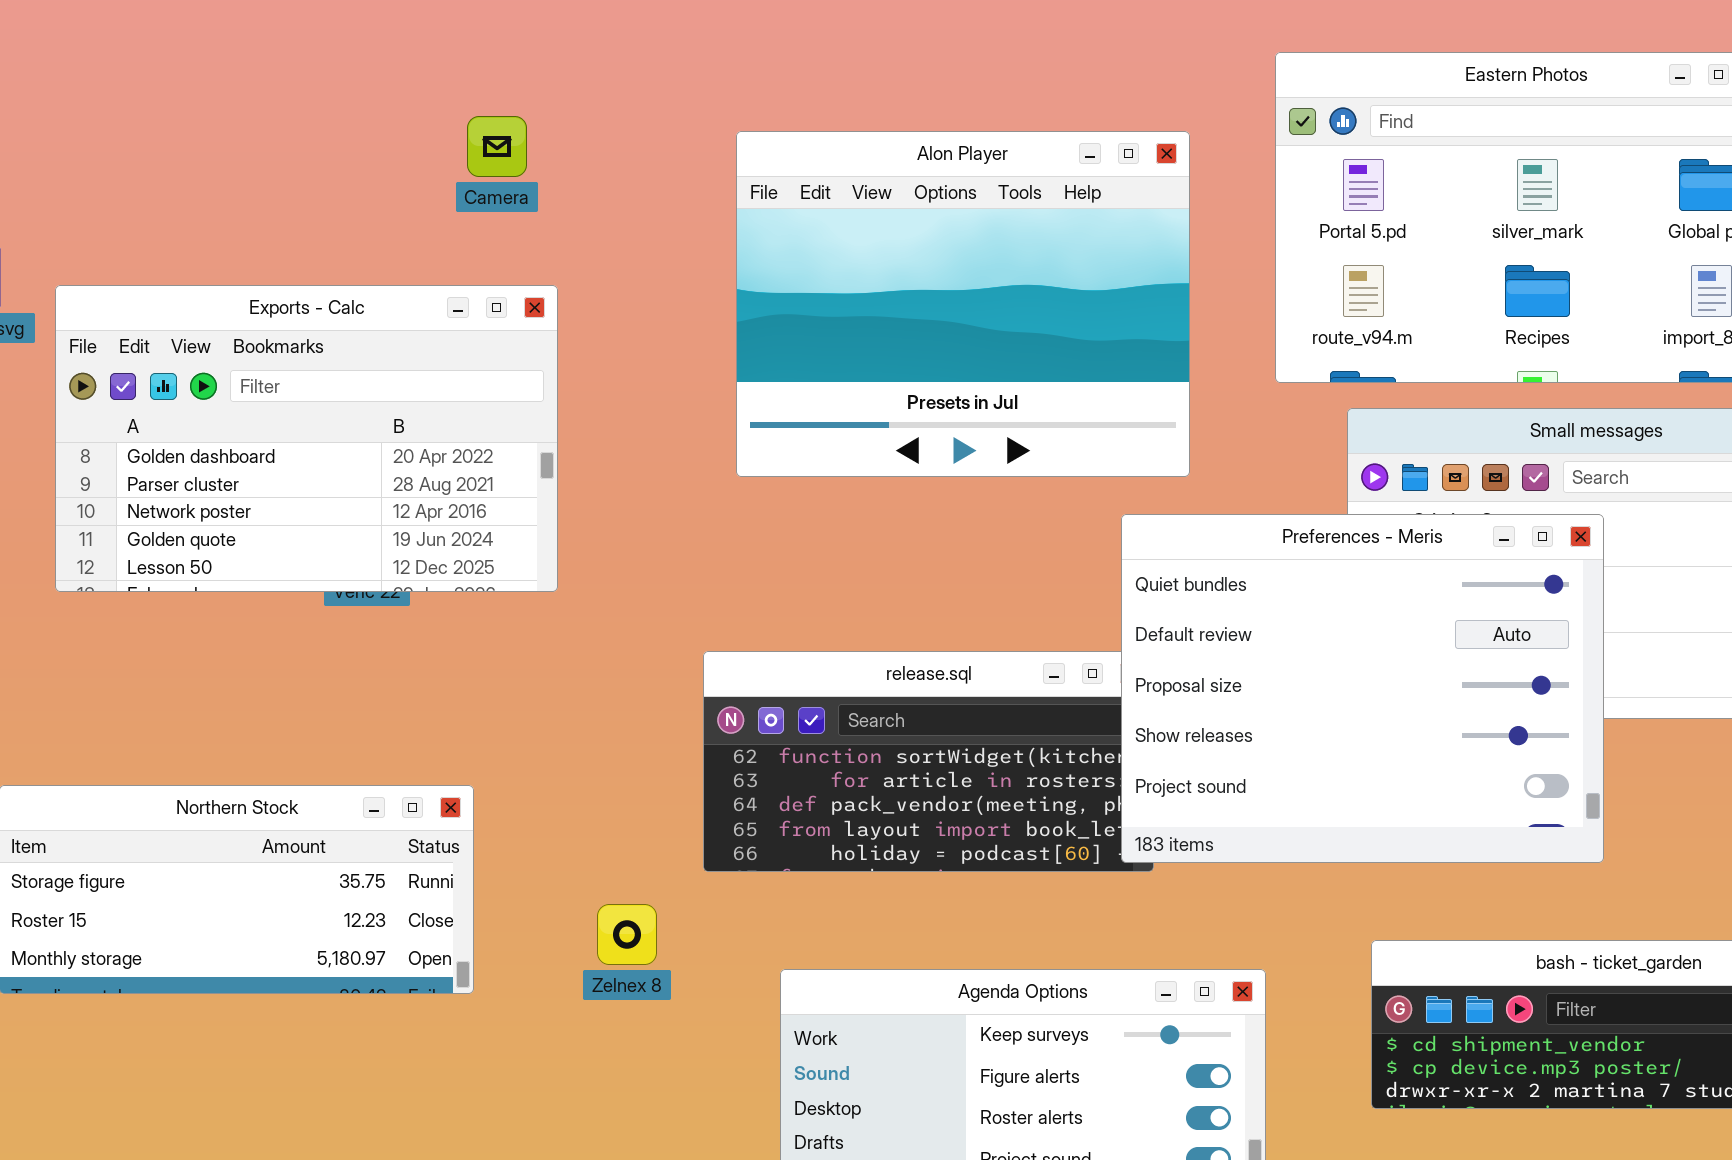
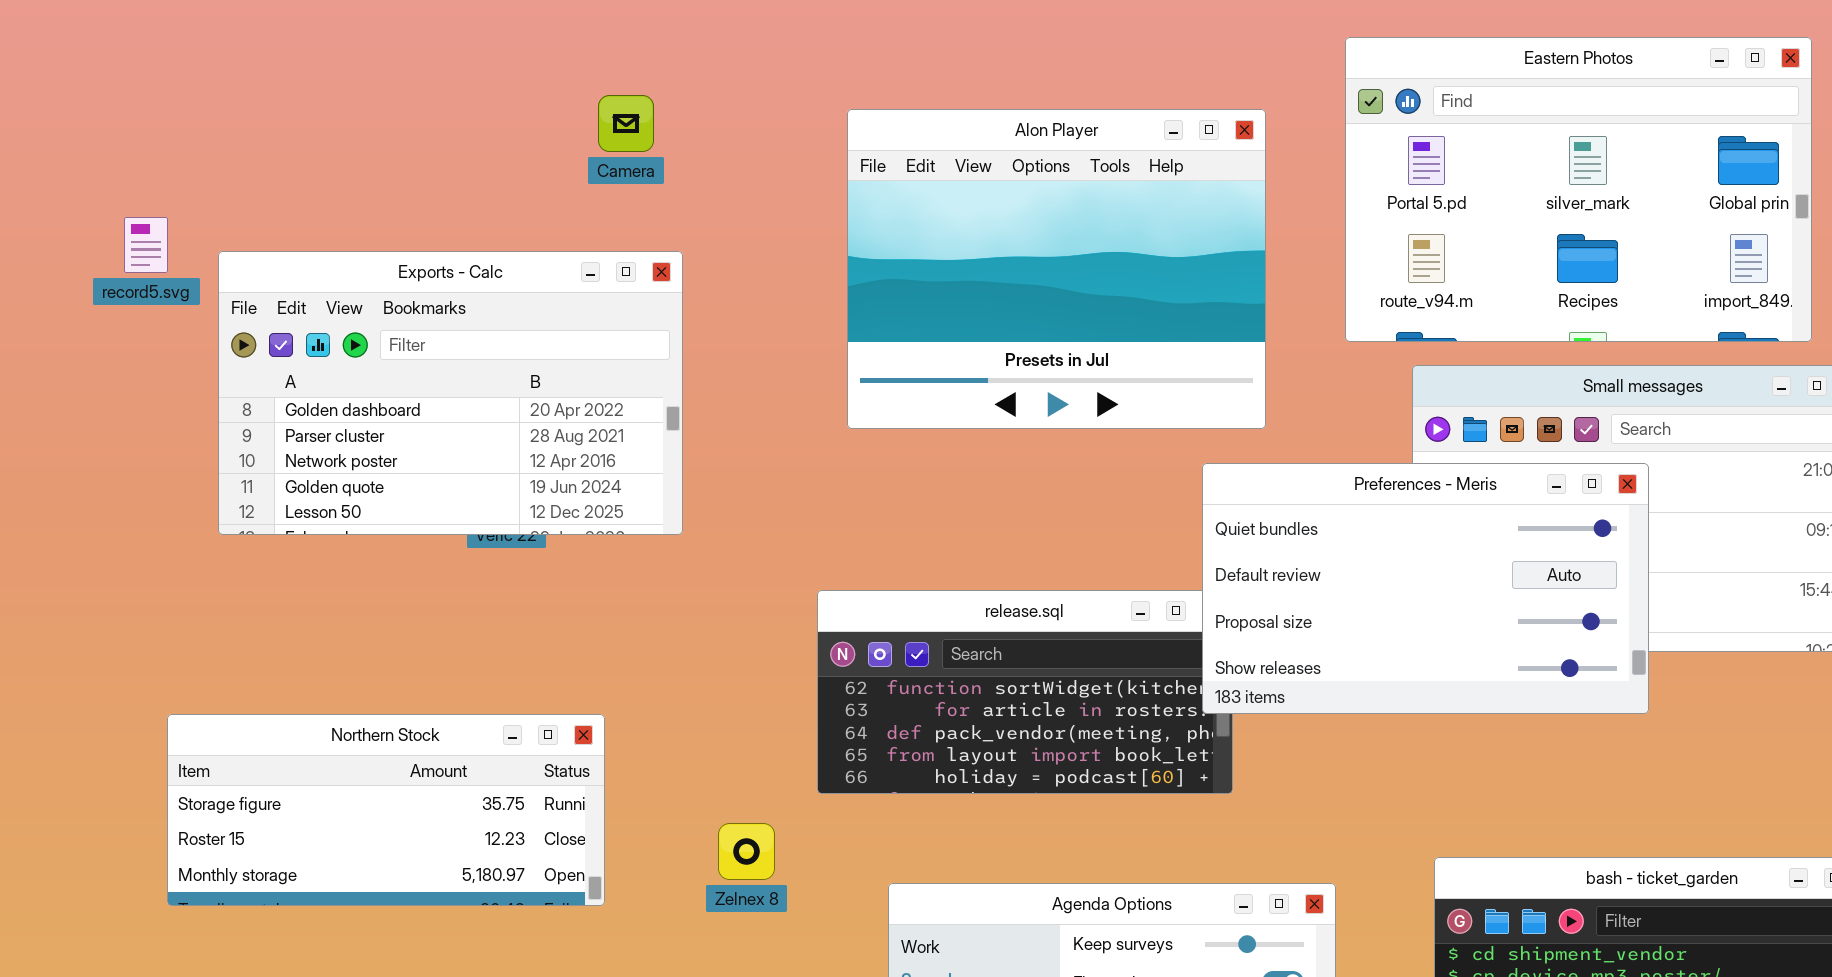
Preferences - Meris: [1121,514,1604,863] -> [1202,463,1649,714], resized

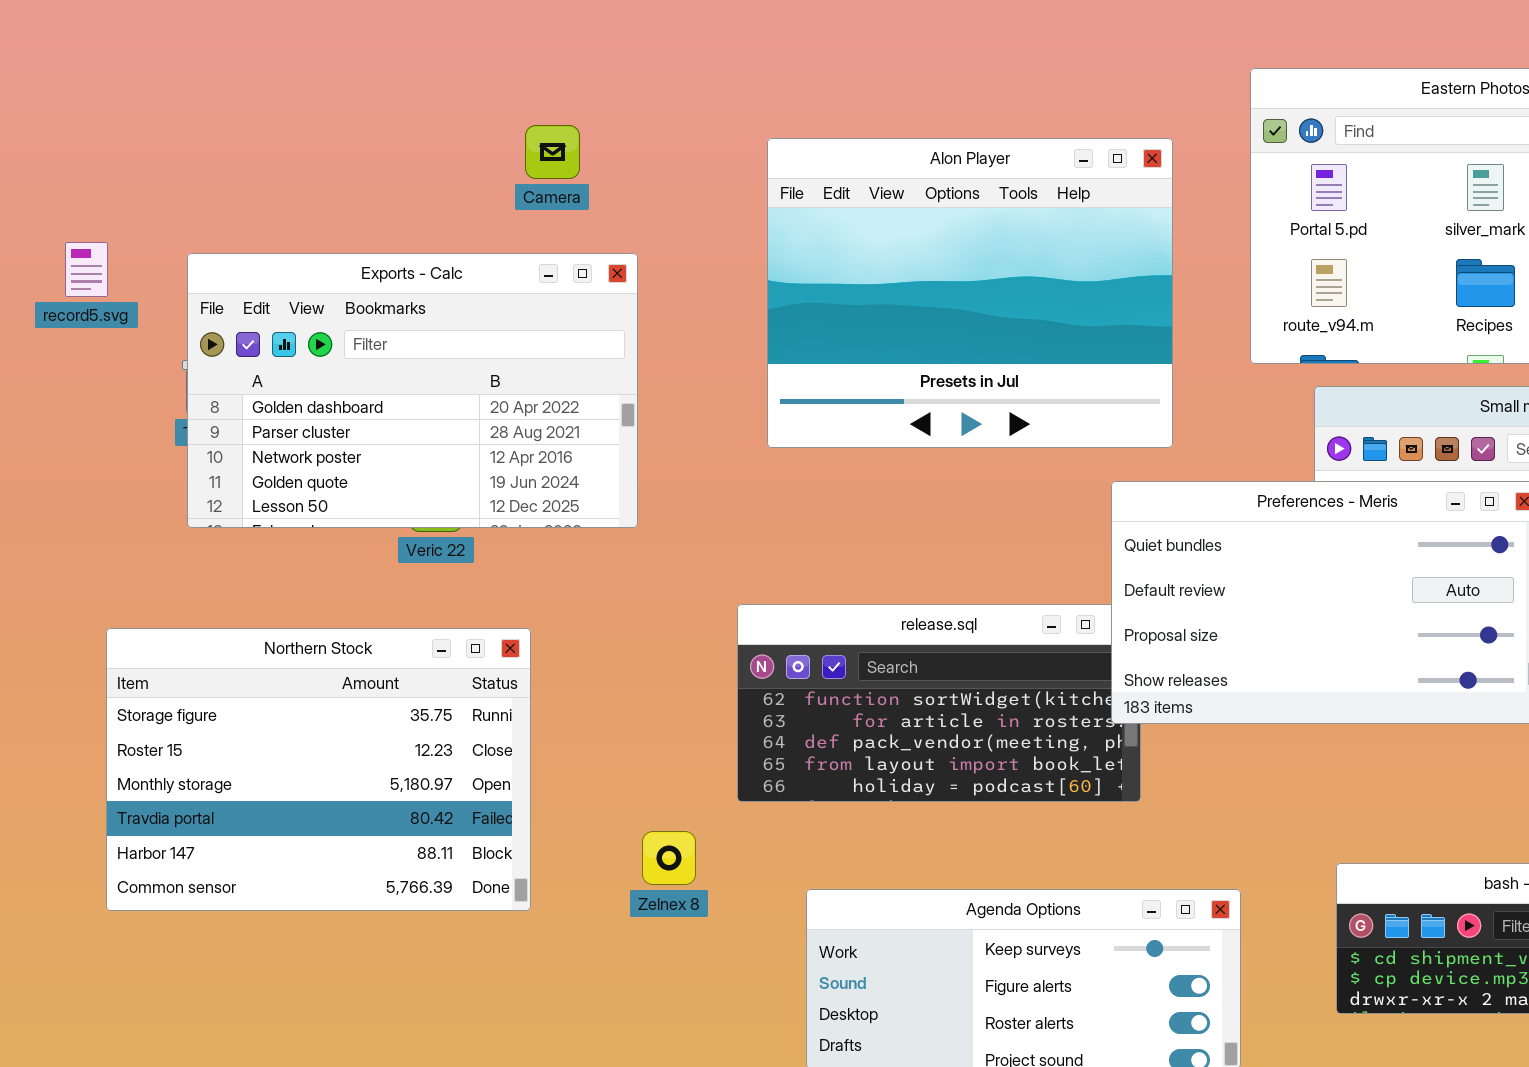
Exports - Calc: [218,251,683,535] -> [187,253,638,528], moved
Northern Stock: [167,714,605,906] -> [106,628,531,911], resized

